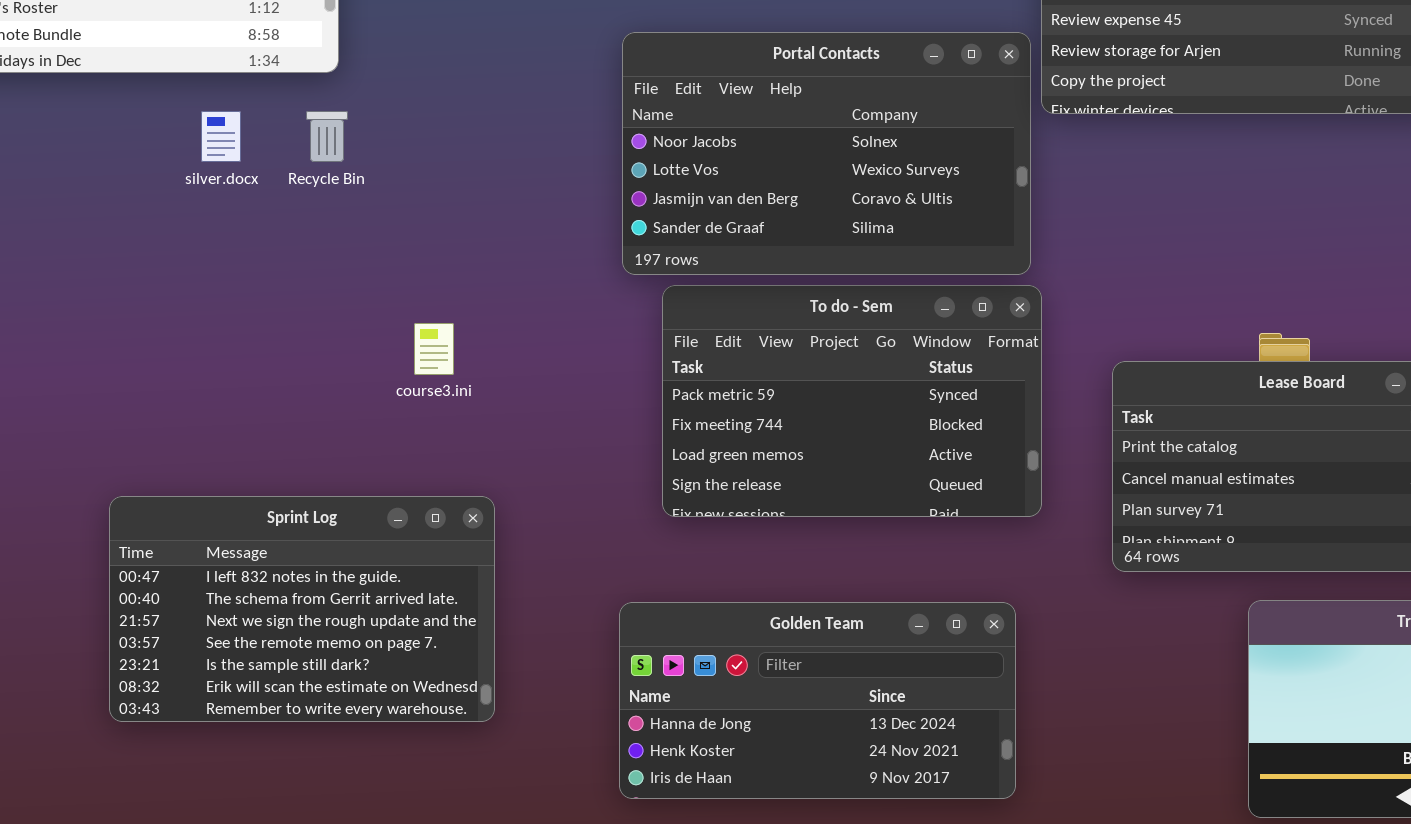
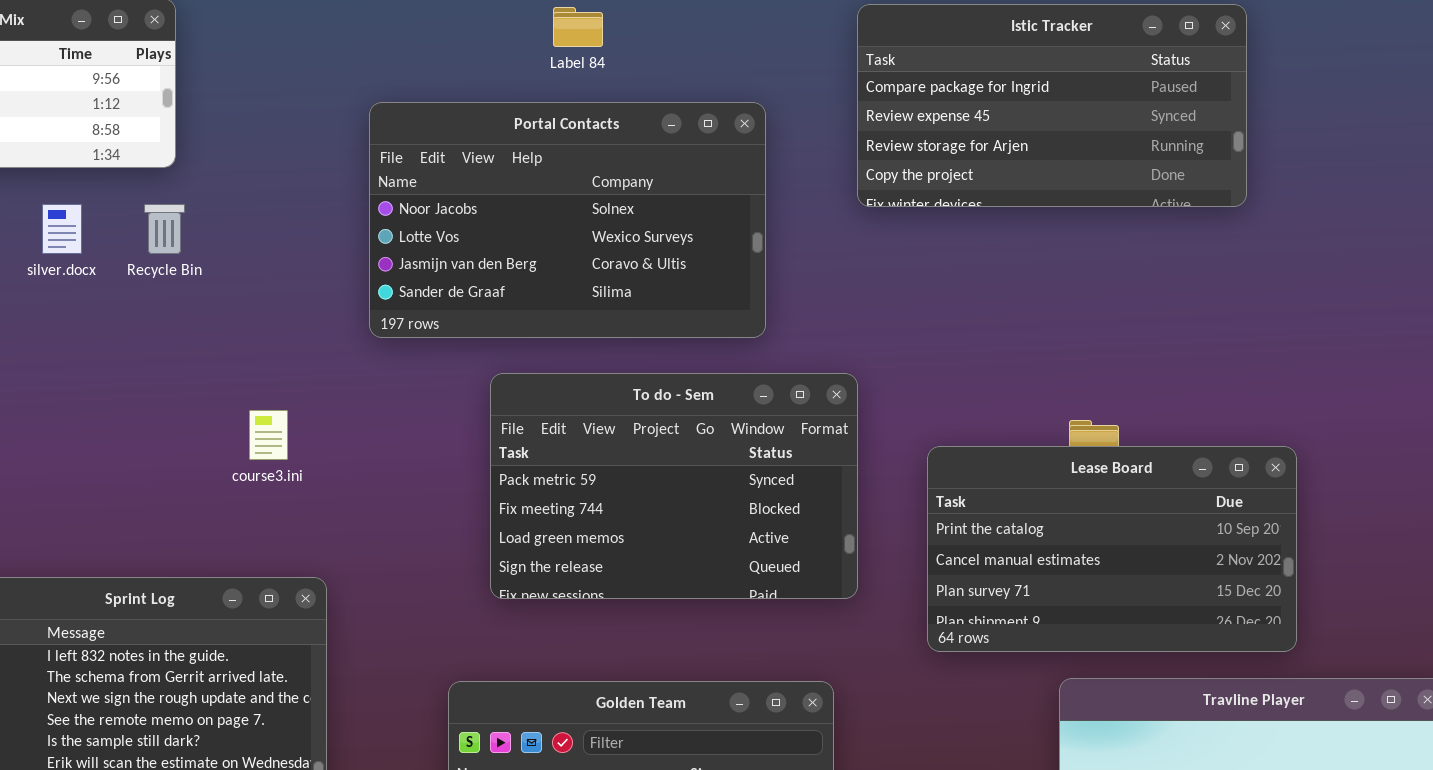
Portal Contacts: [622,32,1031,275] -> [369,102,766,338], moved

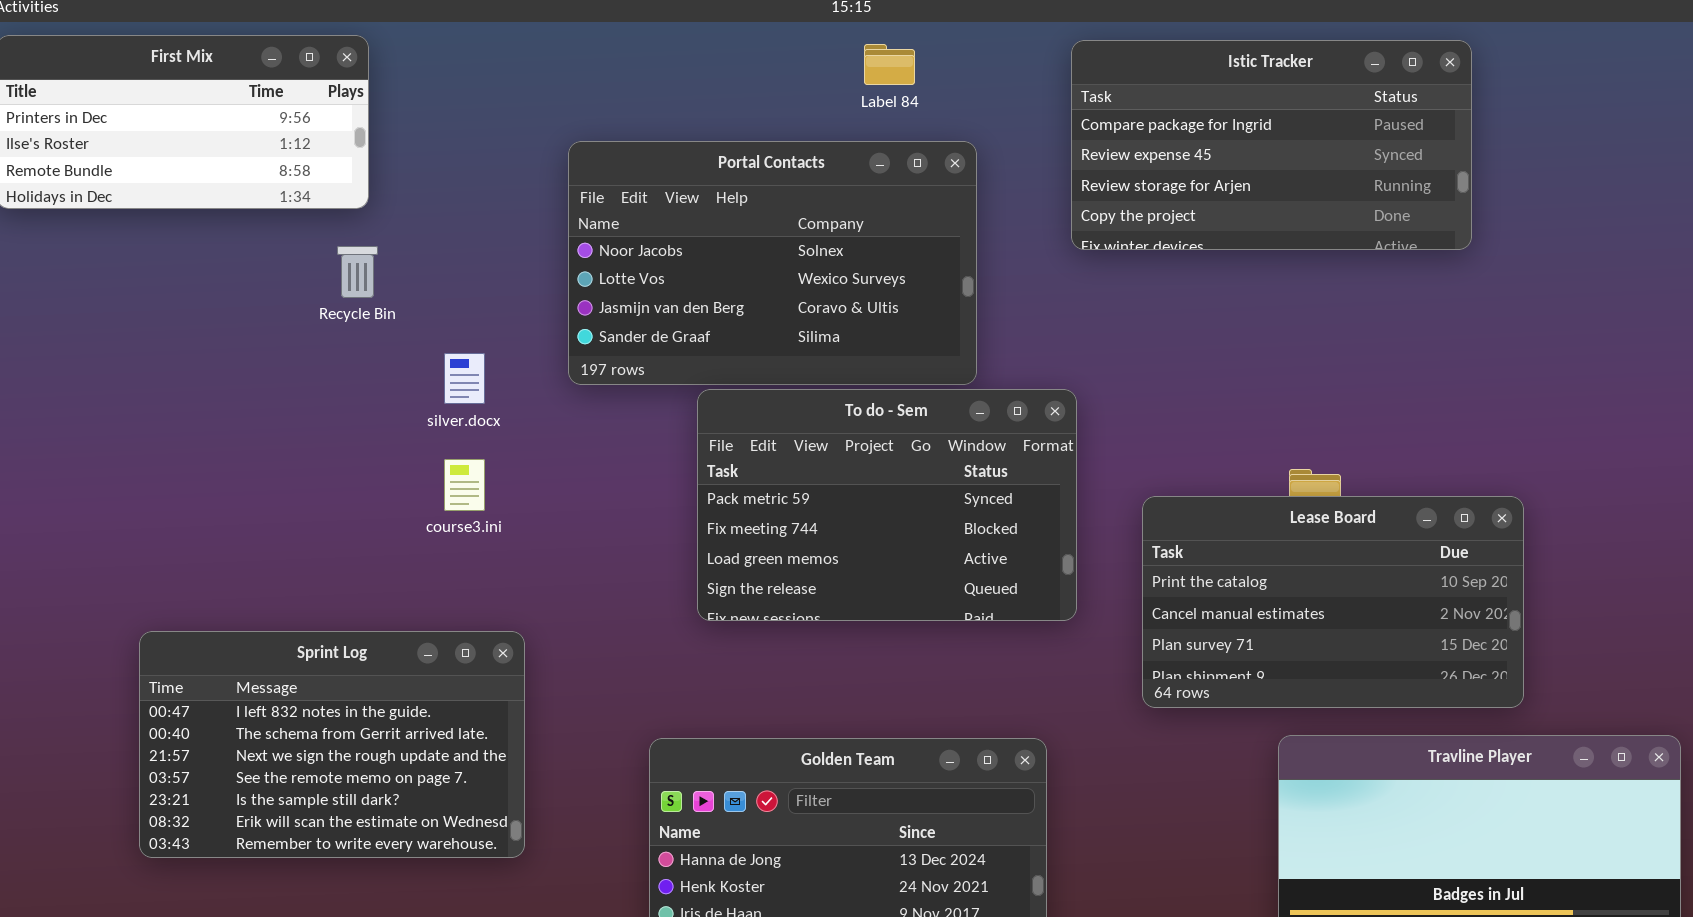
Label 84: [553,7,603,47] -> [864,44,915,85], moved
silver.docx: [42,204,82,254] -> [444,353,485,404], moved
To do - Sem: [490,373,858,599] -> [697,389,1077,621], moved

